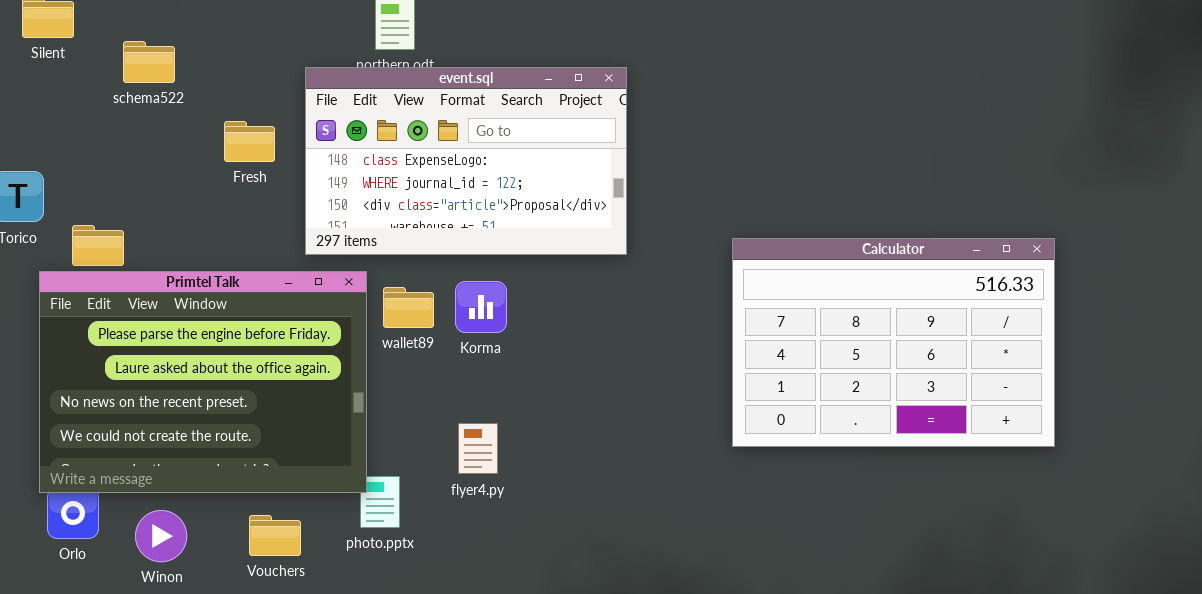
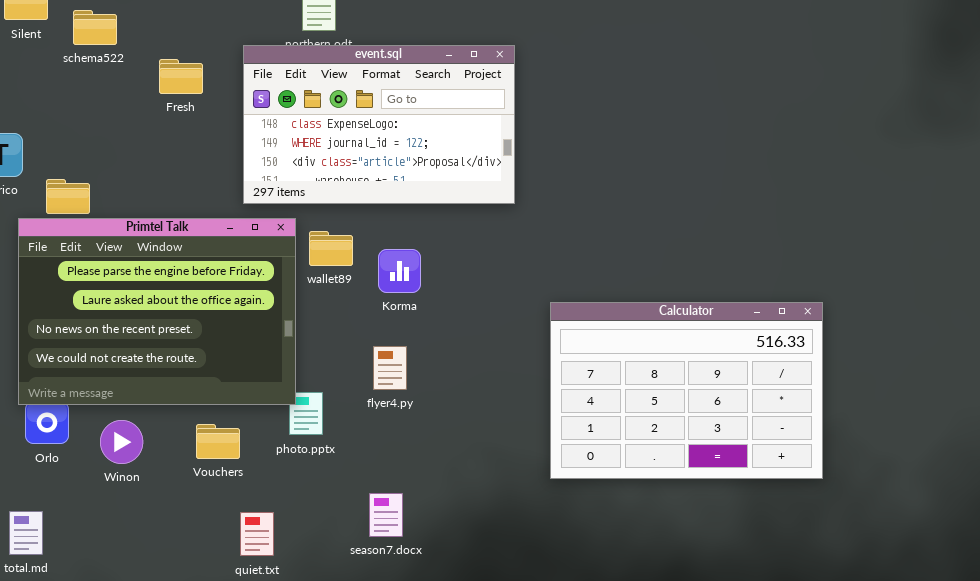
schema522: [123,41,175,83] -> [73,10,117,45], moved
Fresh: [224,121,275,162] -> [159,59,203,94], moved
Calculator: [732,238,1055,447] -> [550,302,823,479], moved
Korma: [455,281,507,333] -> [378,249,421,293], moved

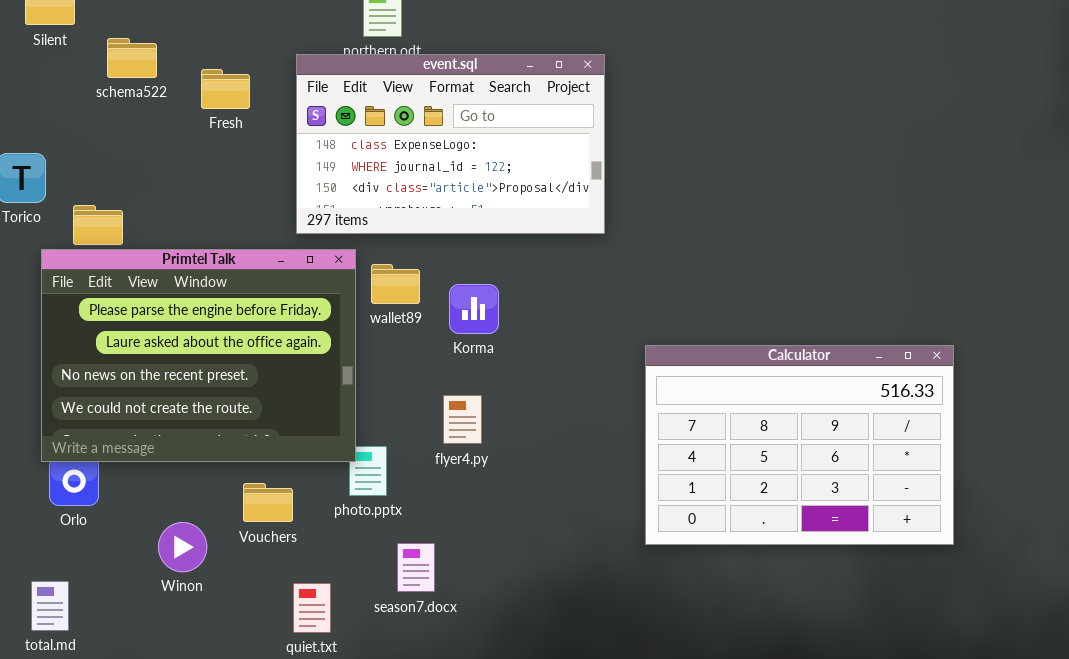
schema522: [73,10,117,45] -> [107,38,157,78], moved
Winon: [100,420,143,464] -> [158,522,207,572], moved
season7.docx: [369,493,403,537] -> [397,543,435,592], moved

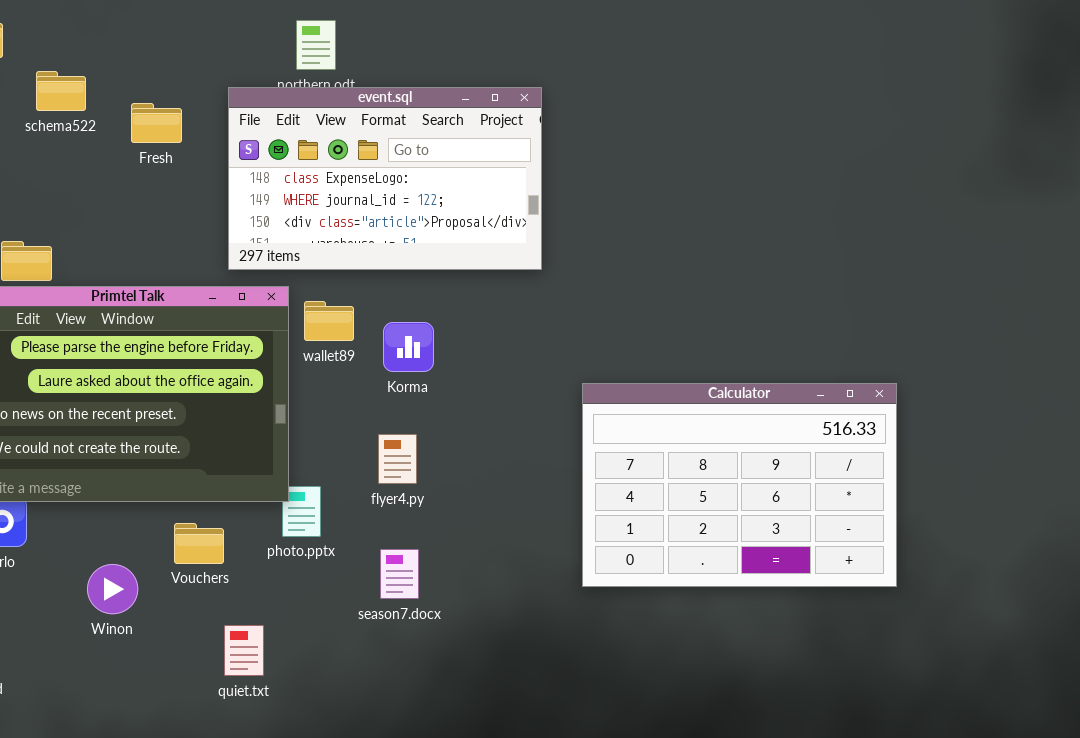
season7.docx: [397,543,435,592] -> [380,549,419,599], moved

